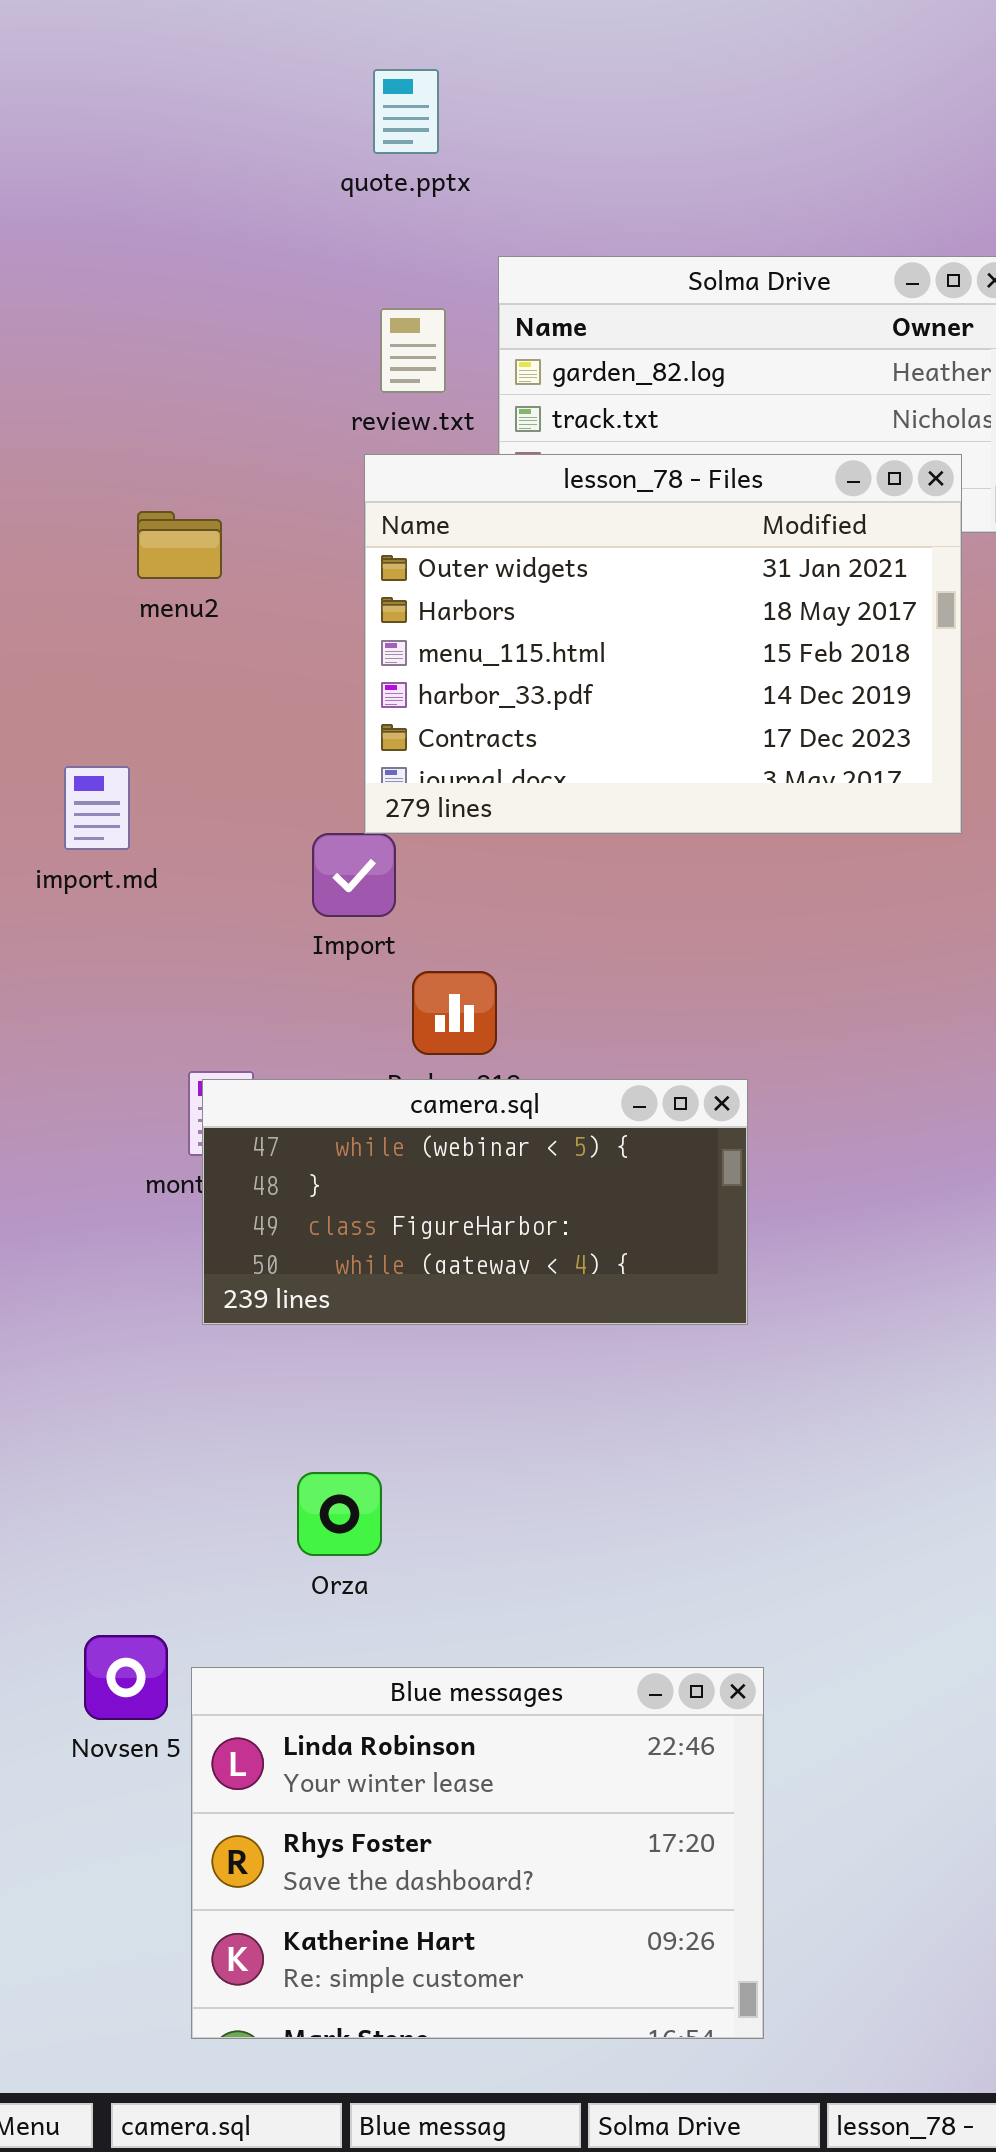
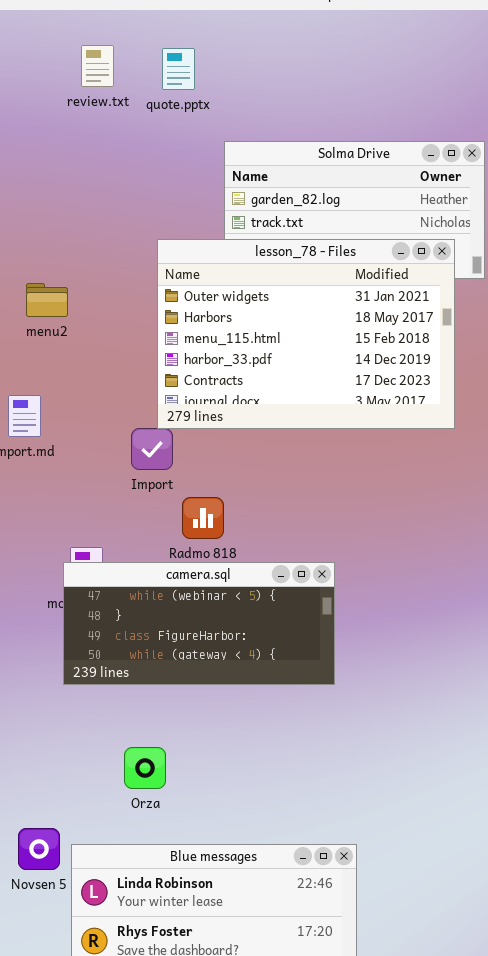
review.txt: [380,308,446,393] -> [81,45,114,87], moved
menu2: [137,511,222,579] -> [26,283,68,317], moved
camera.sql: [202,1079,748,1325] -> [63,562,335,685], moved

